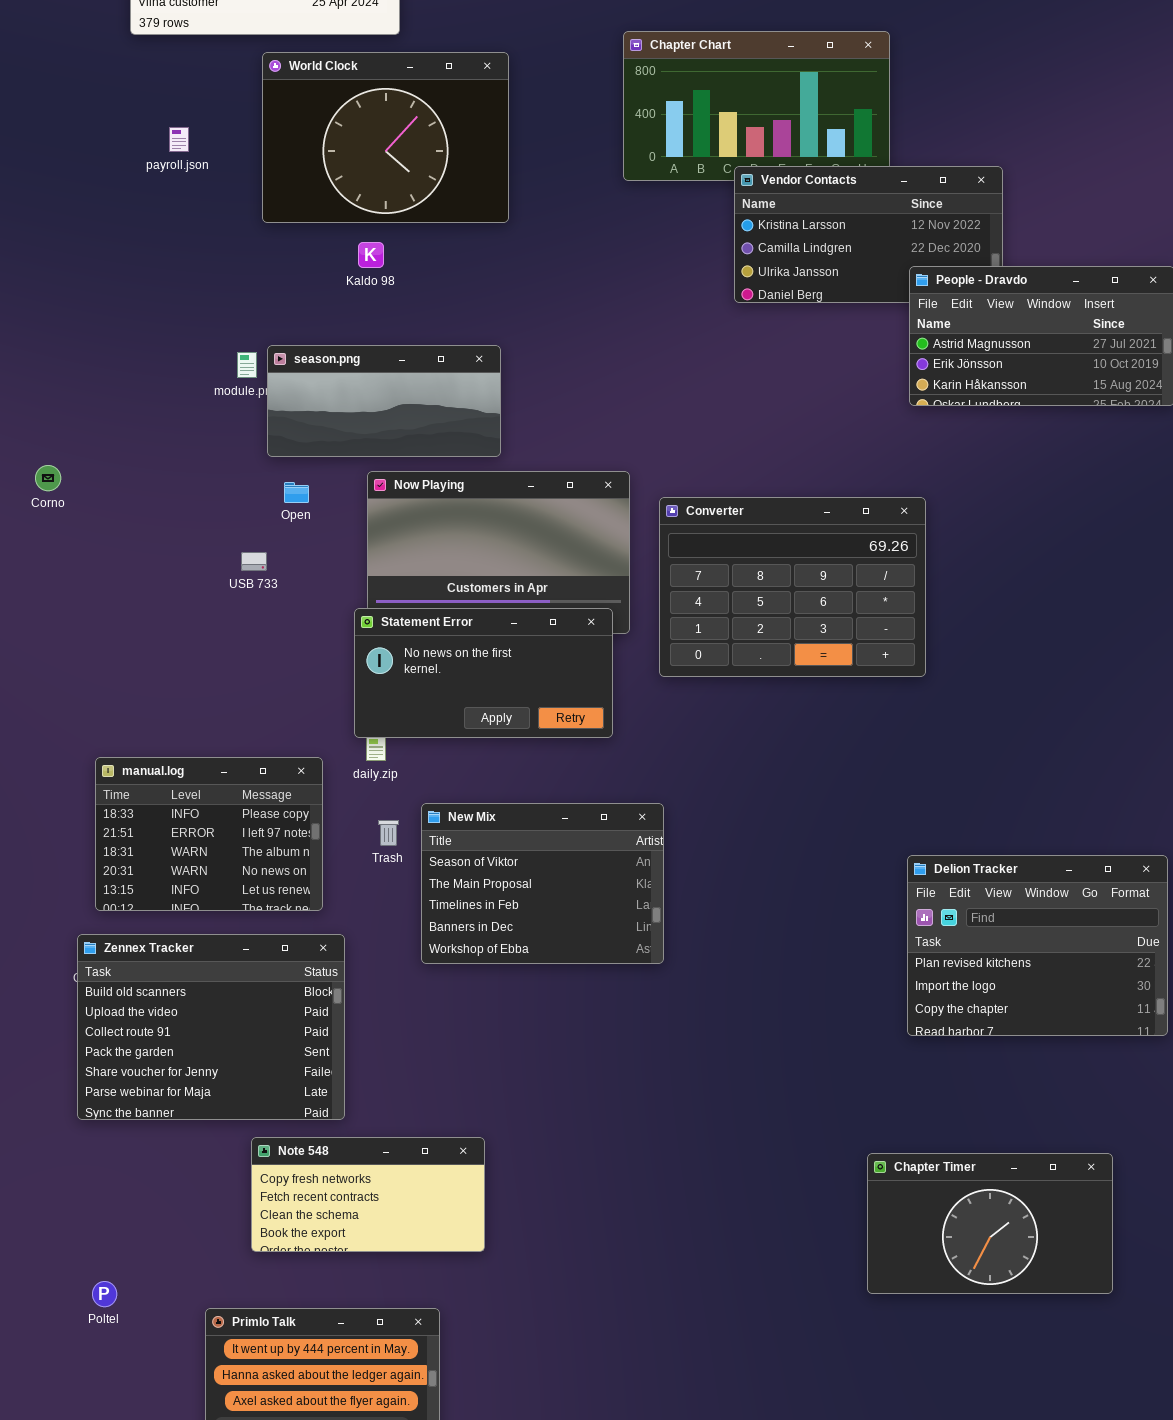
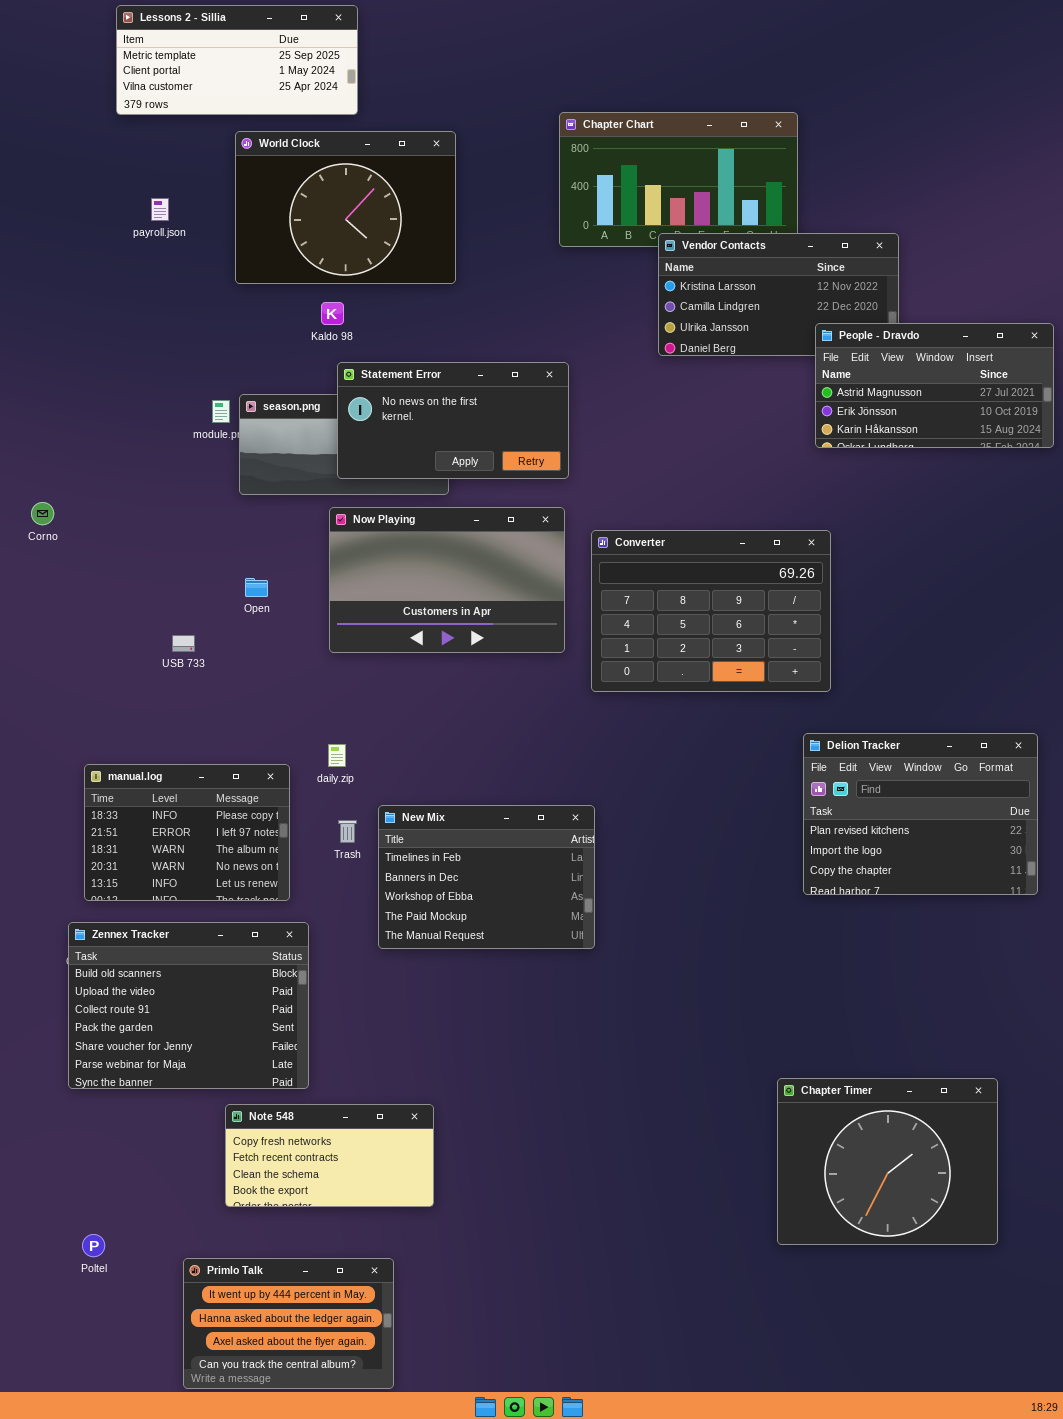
Open: [284,482,309,503] -> [245,578,268,597], moved
USB 733: [241,552,267,571] -> [172,635,195,652], moved
Statement Error: [354,608,613,738] -> [337,362,569,479], moved
New Mix: [421,803,664,964] -> [378,805,595,949], scrolled down 2 rows
Delion Tracker: [907,855,1168,1036] -> [803,733,1038,895], moved
Chapter Timer: [867,1153,1113,1294] -> [777,1078,998,1245], resized

